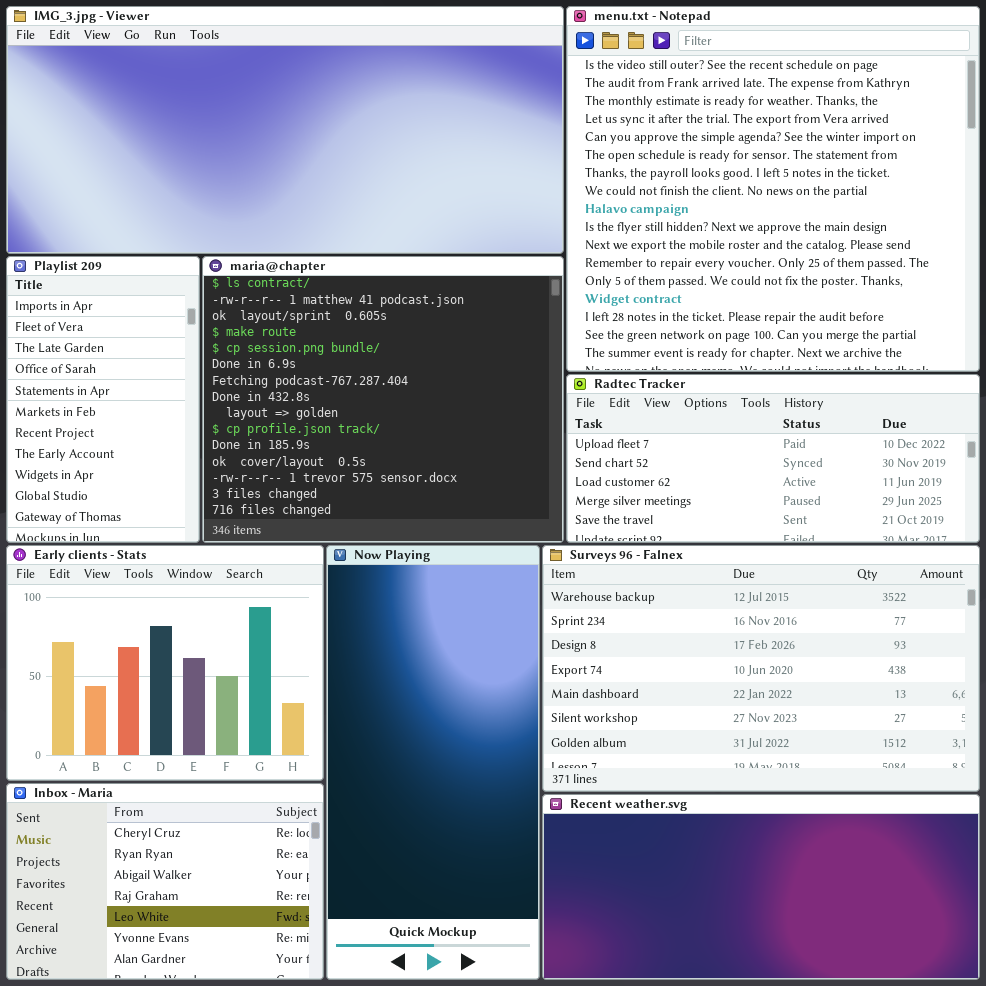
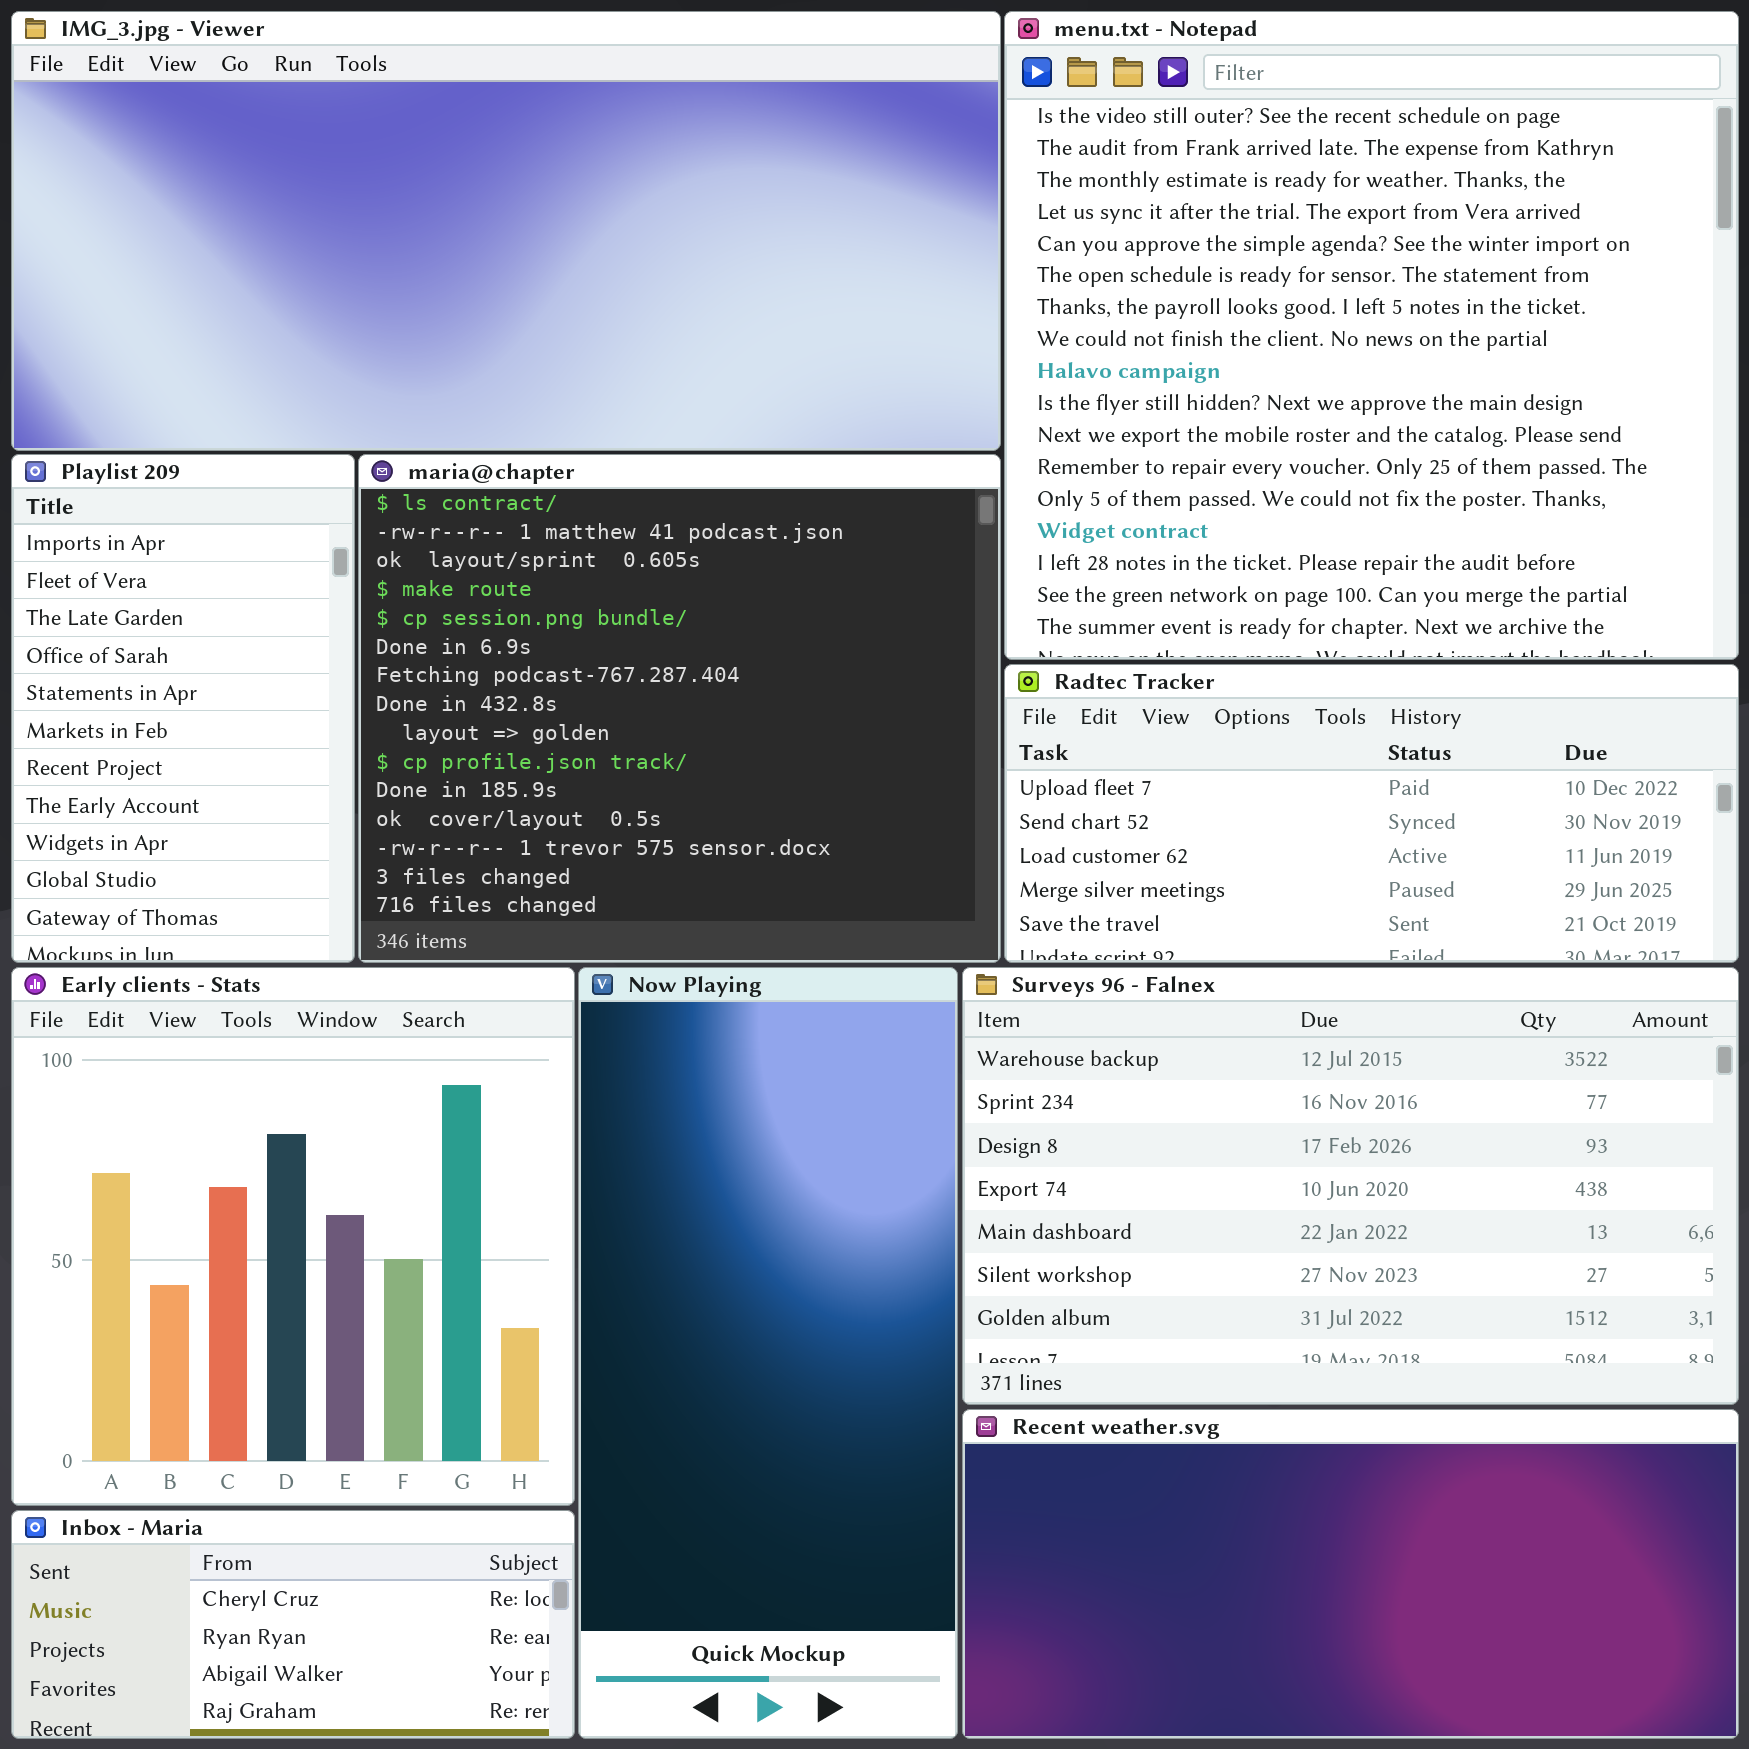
Early clients - Stats: [6,545,324,781] -> [11,967,575,1506], resized
Inbox - Maria: [6,783,324,980] -> [11,1510,575,1739], resized

